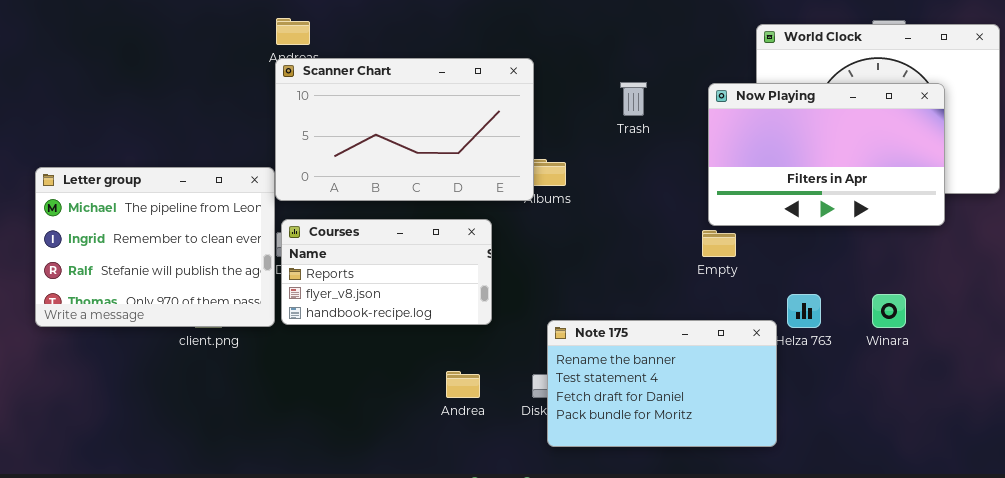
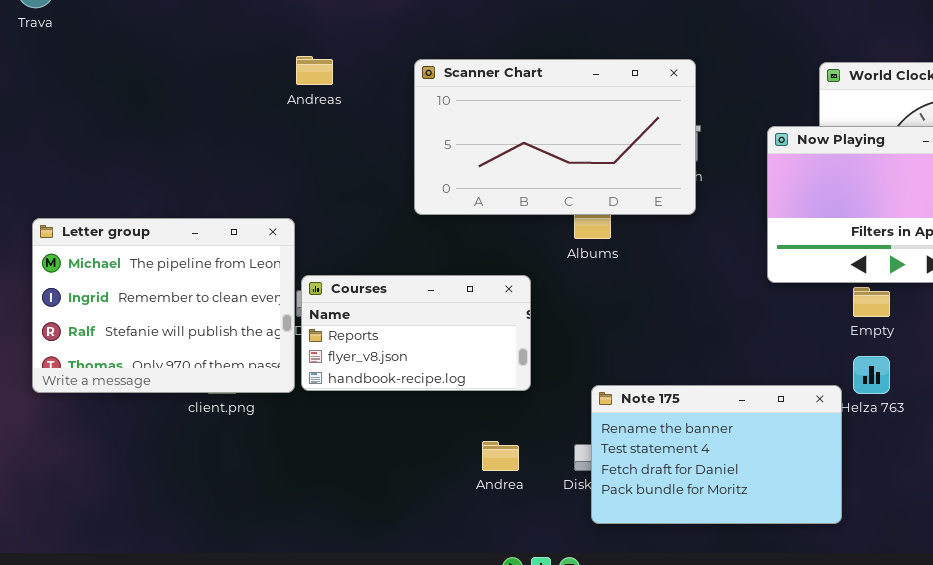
Scanner Chart: [275,58,534,201] -> [414,59,696,215], moved
Empty: [702,230,736,257] -> [853,287,890,317], moved

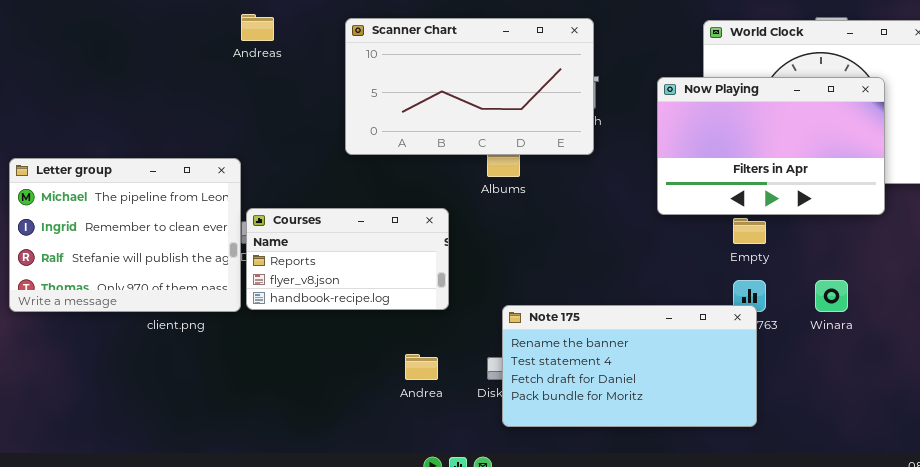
Note 175: [591,385,842,524] -> [502,305,757,427], resized

